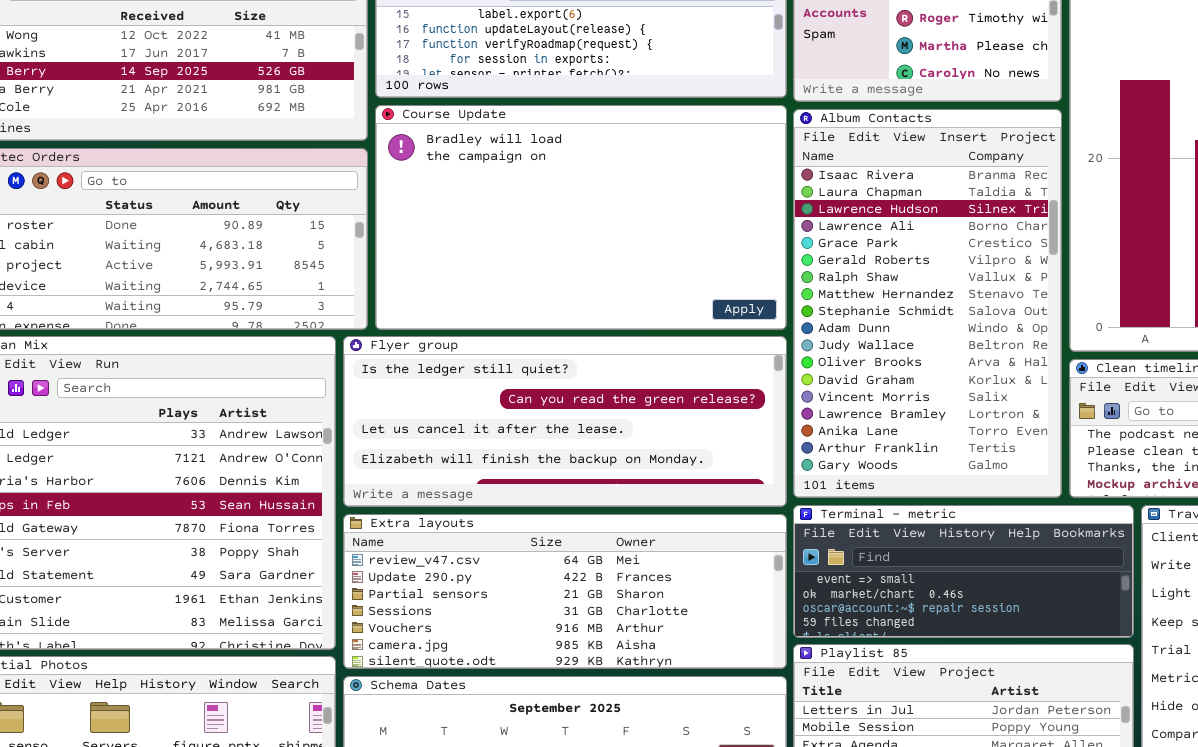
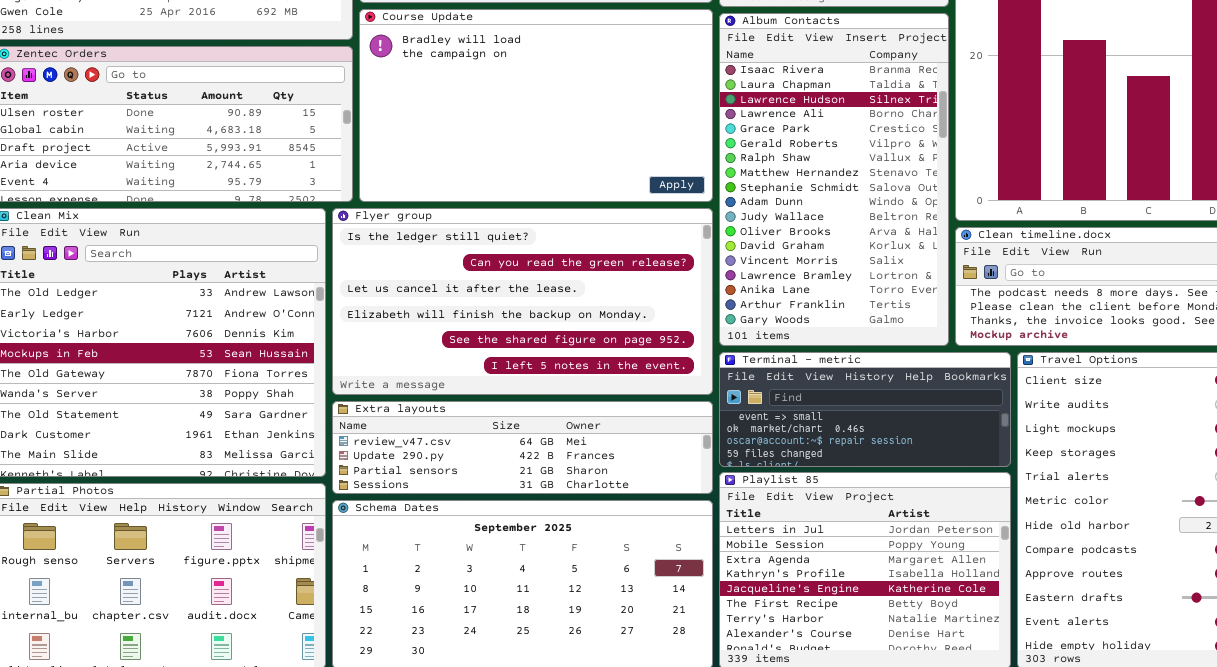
Flyer group: [343,336,787,507] -> [332,208,713,395], resized
Extra layouts: [343,514,787,669] -> [332,401,713,494], resized

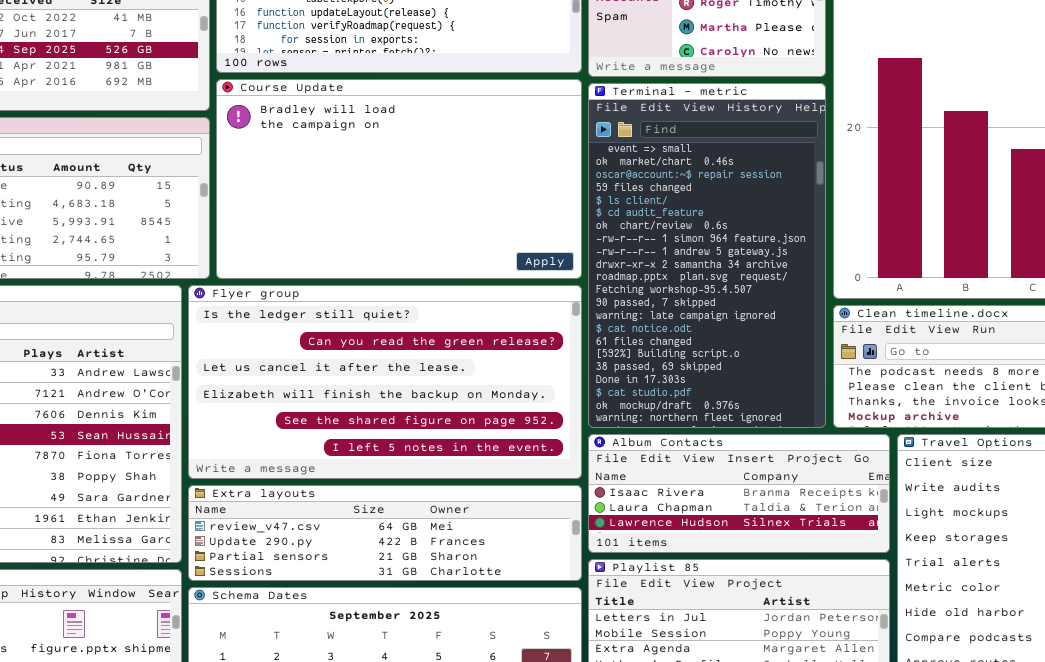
Album Contacts: [719,13,949,346] -> [588,434,890,553], moved, resized
Terminal - metric: [719,352,1011,467] -> [588,83,826,428], moved, resized

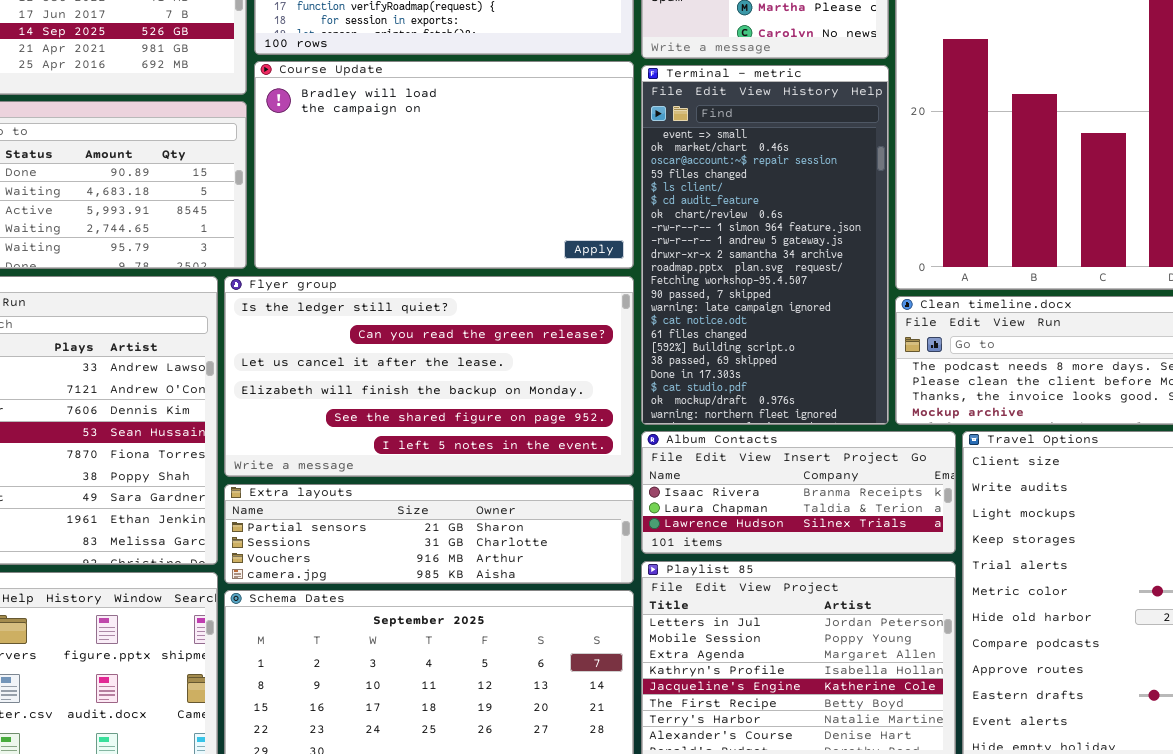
Extra layouts: [188,485,582,581] -> [224,484,634,584], scrolled down 2 rows

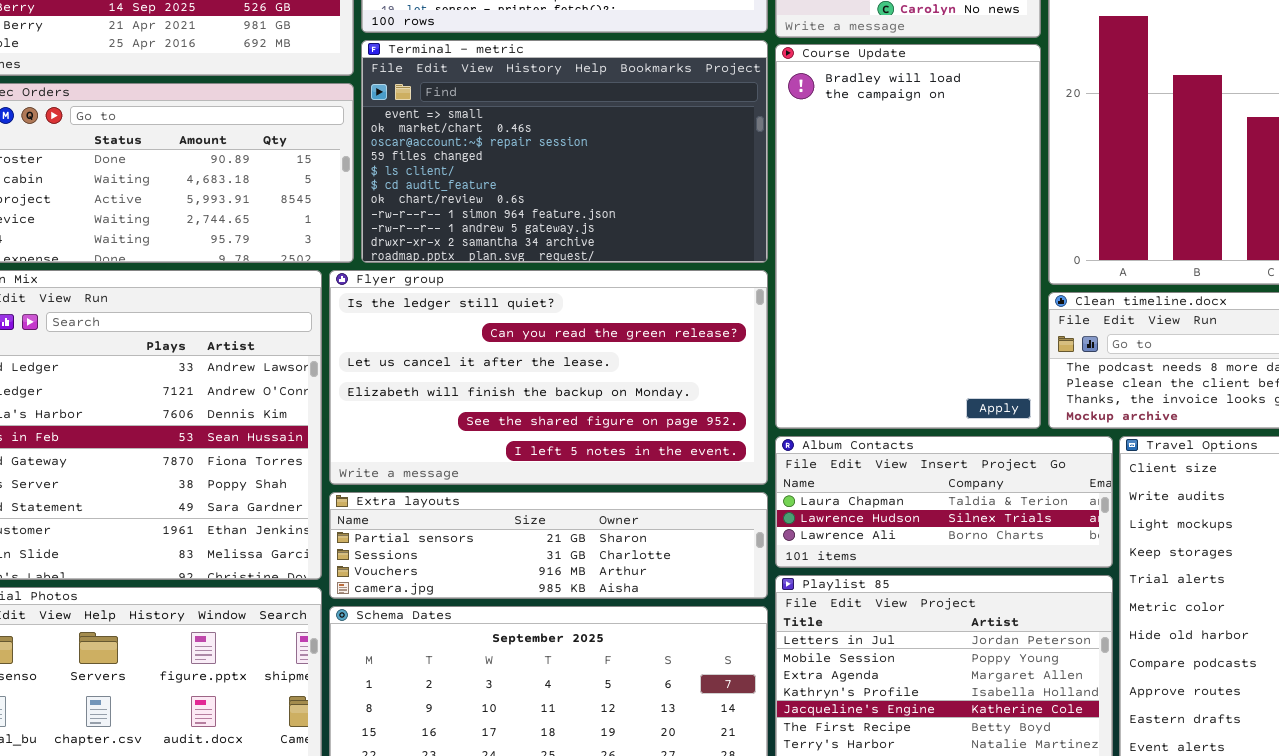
Course Update: [254,61,634,269] -> [775,44,1041,429], moved, resized
Terminal - metric: [641,65,889,425] -> [361,40,768,263], moved, resized
Album Contacts: [641,431,956,554] -> [775,436,1113,568], scrolled down 1 row

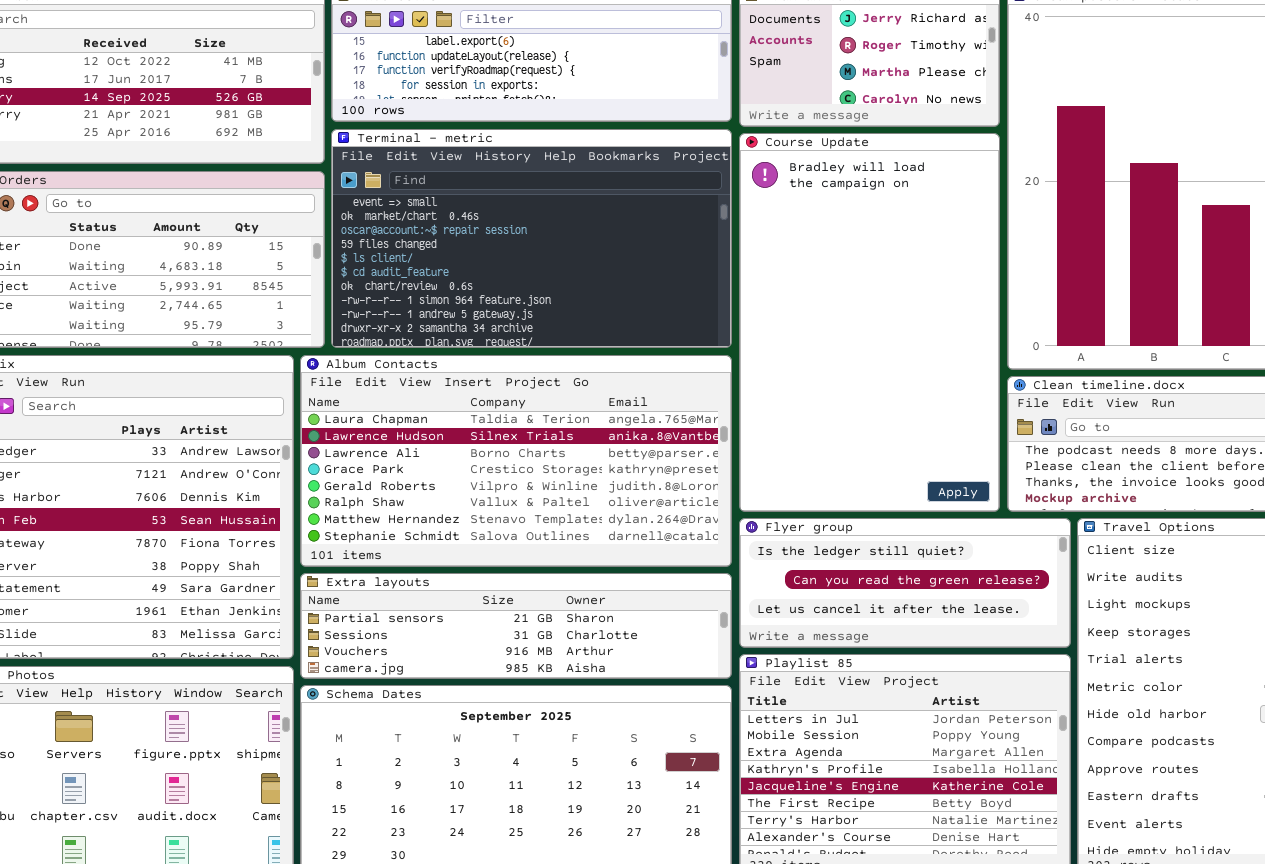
Flyer group: [329,270,768,485] -> [739,518,1071,648], moved, resized
Album Contacts: [775,436,1113,568] -> [300,355,732,567], moved, resized

